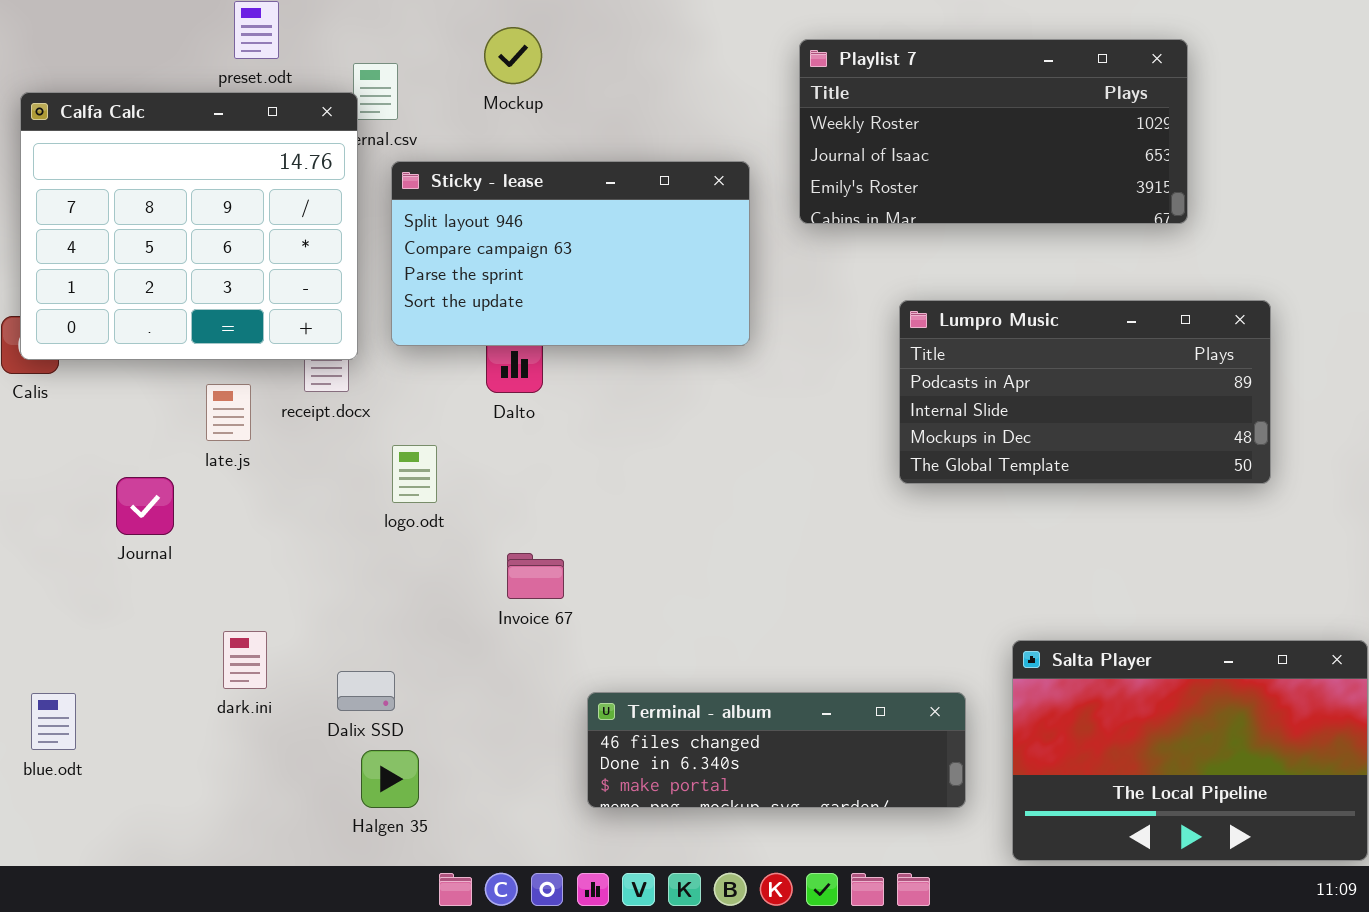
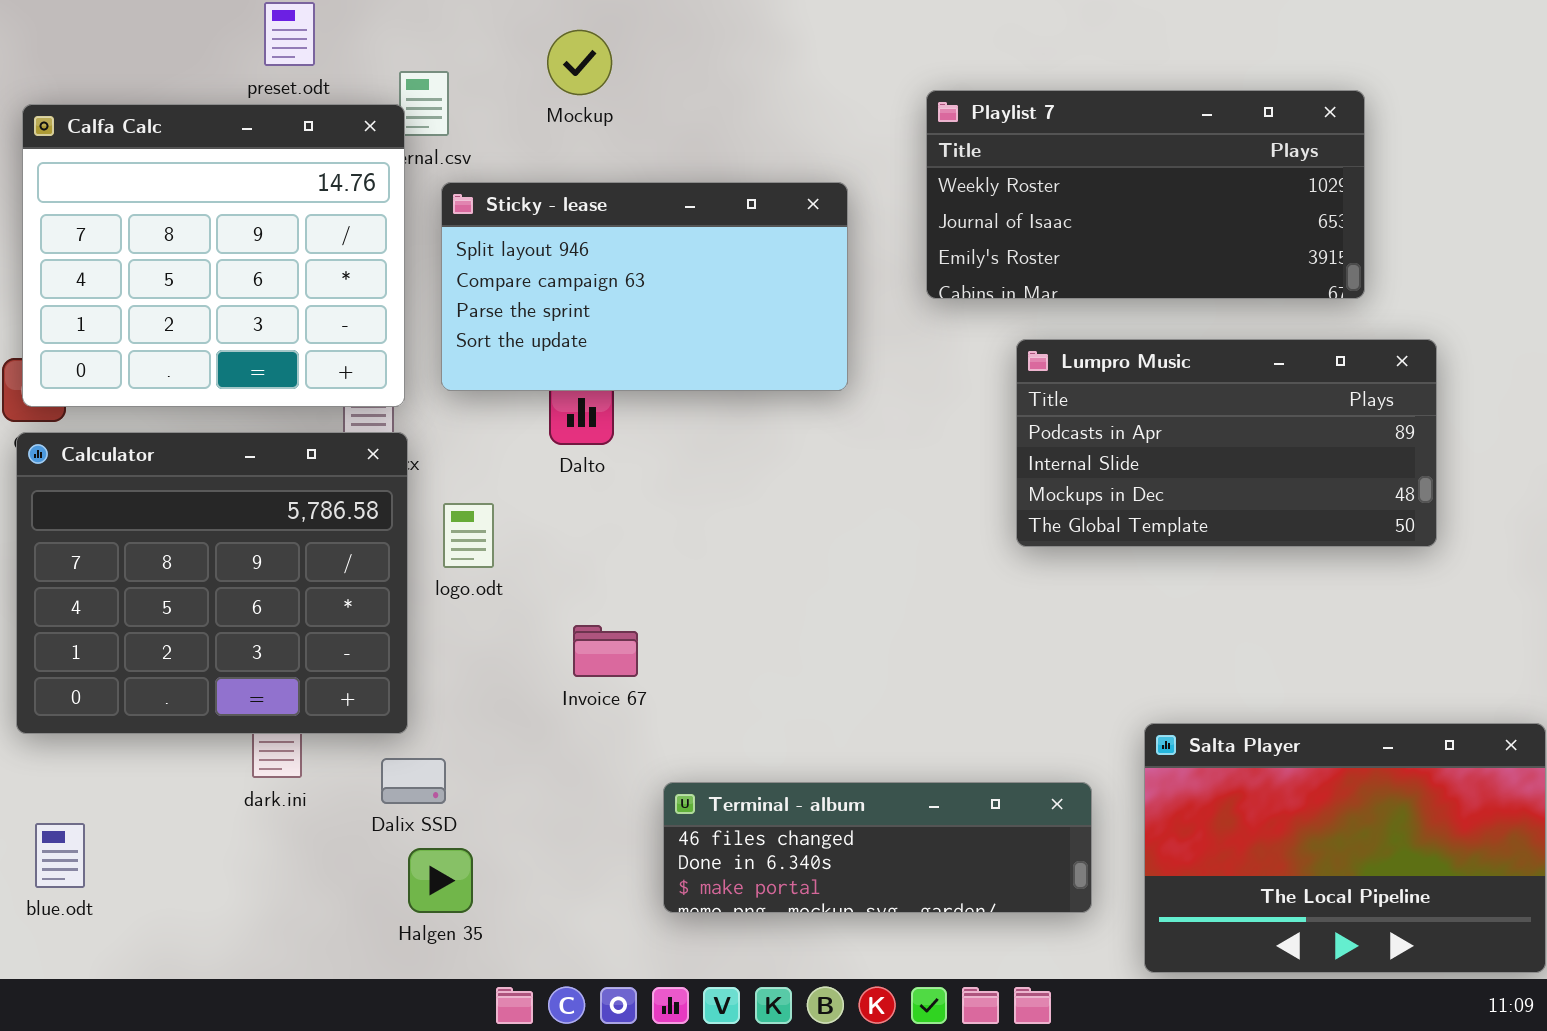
Playlist 7: [799,39,1188,224] -> [926,90,1365,299], moved
Calculator: none -> [16,432,408,734], opened
blue.odt: [31,693,76,750] -> [35,823,85,888], moved

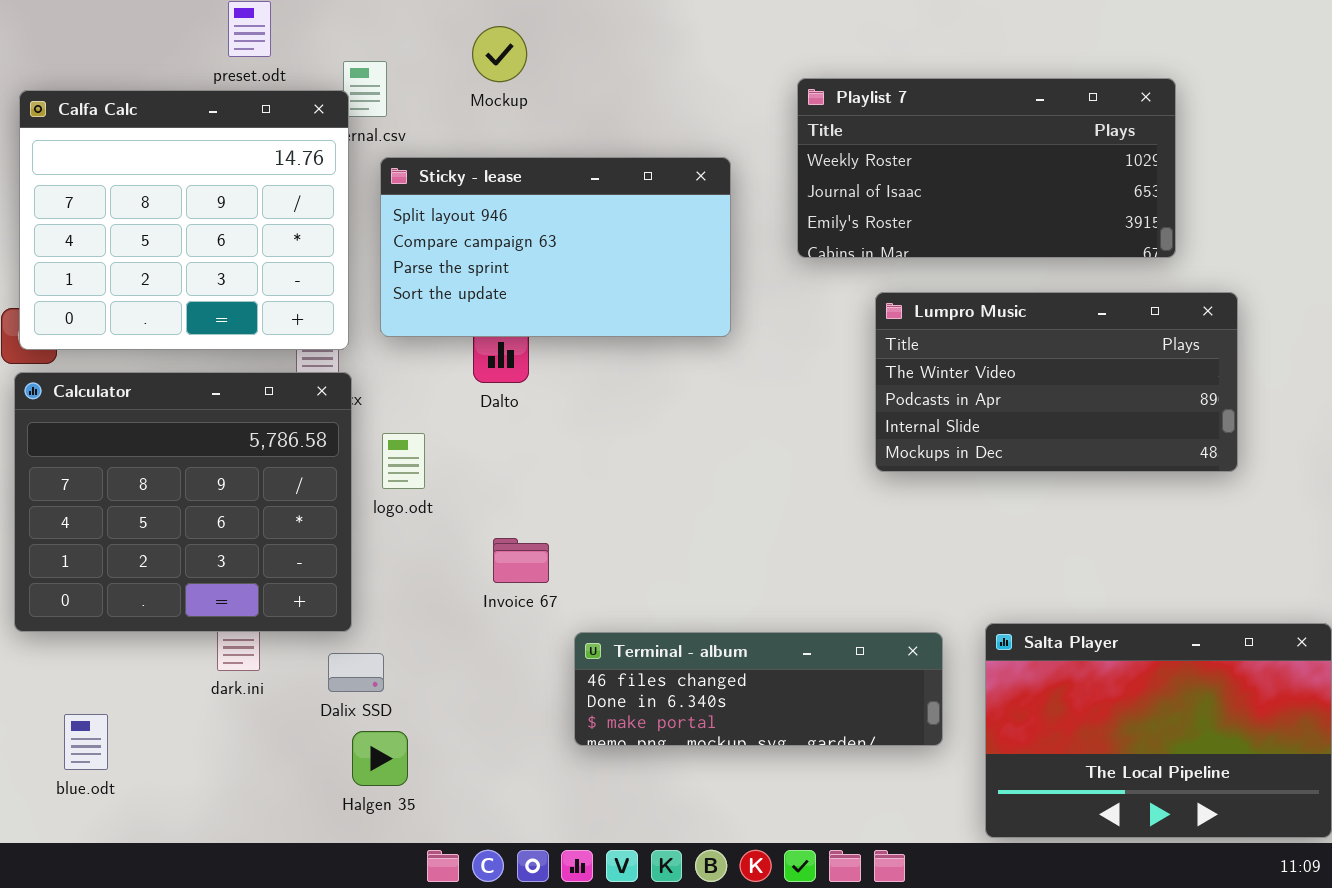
Lumpro Music: [1016,339,1437,547] -> [875,292,1238,472], scrolled up 1 row
Terminal - album: [663,782,1092,913] -> [574,632,943,746], moved
blue.odt: [35,823,85,888] -> [64,714,108,770], moved

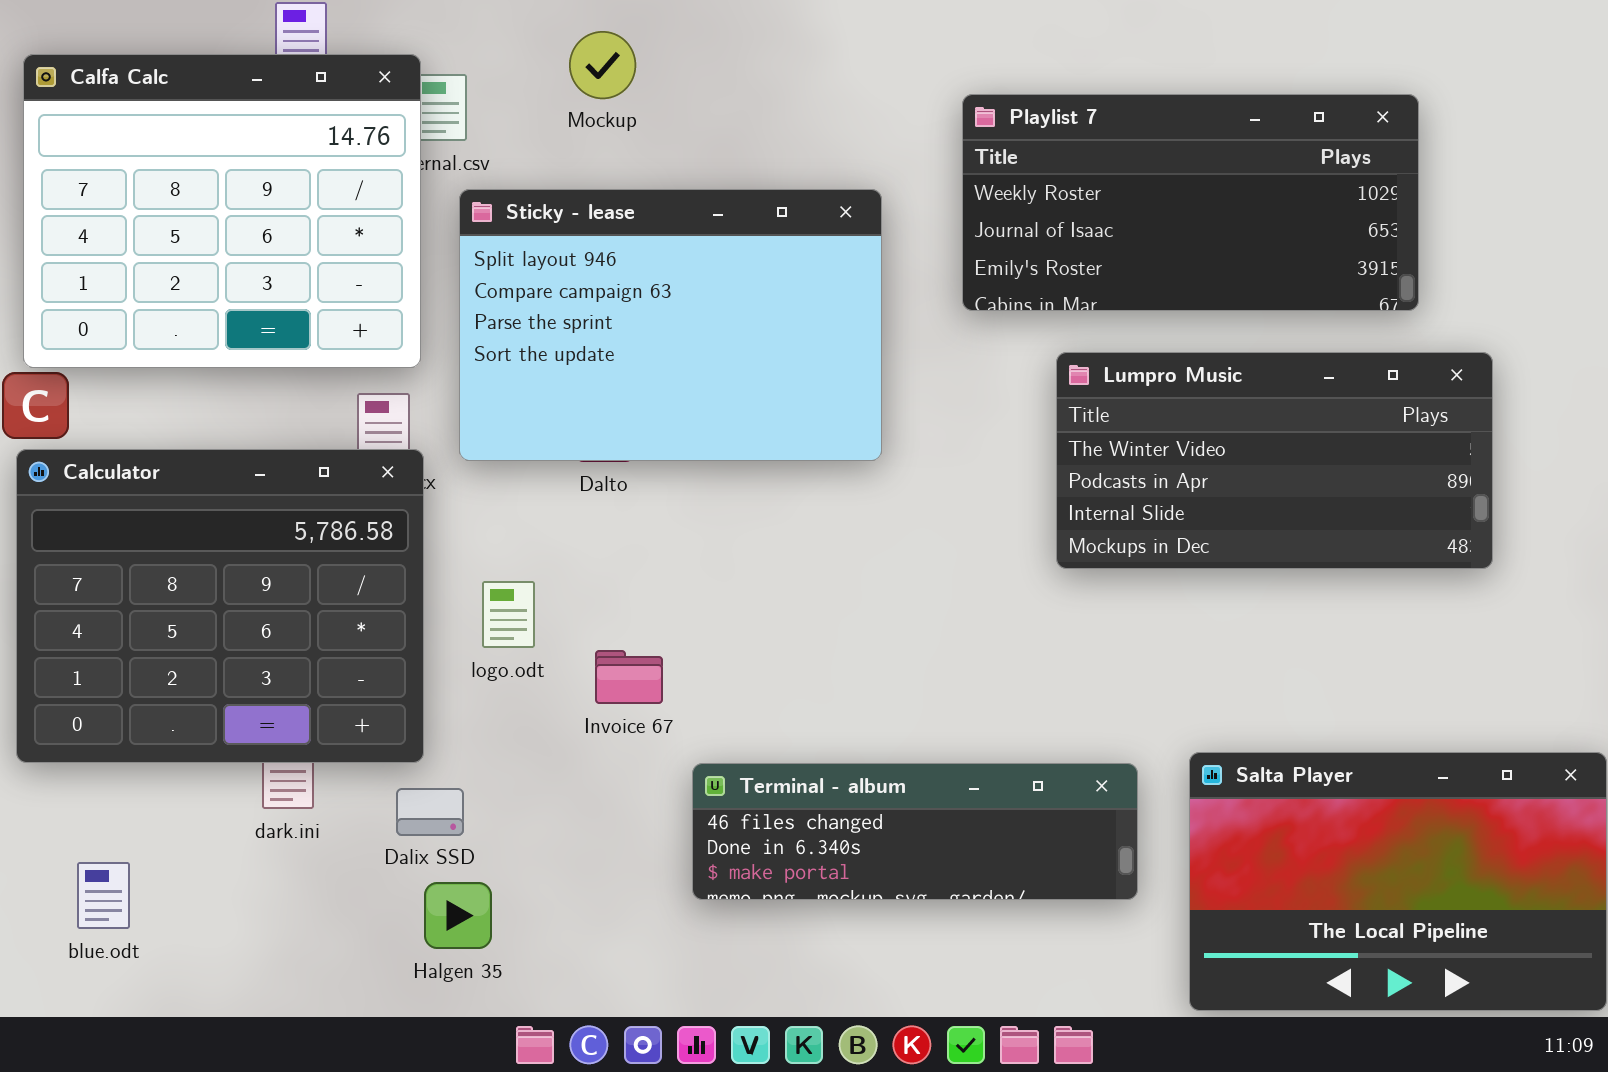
Calfa Calc: [19,90,349,350] -> [23,54,421,368], moved
Sticky - lease: [380,157,731,337] -> [459,189,882,461], resized
logo.odt: [382,433,425,489] -> [482,581,535,648], moved

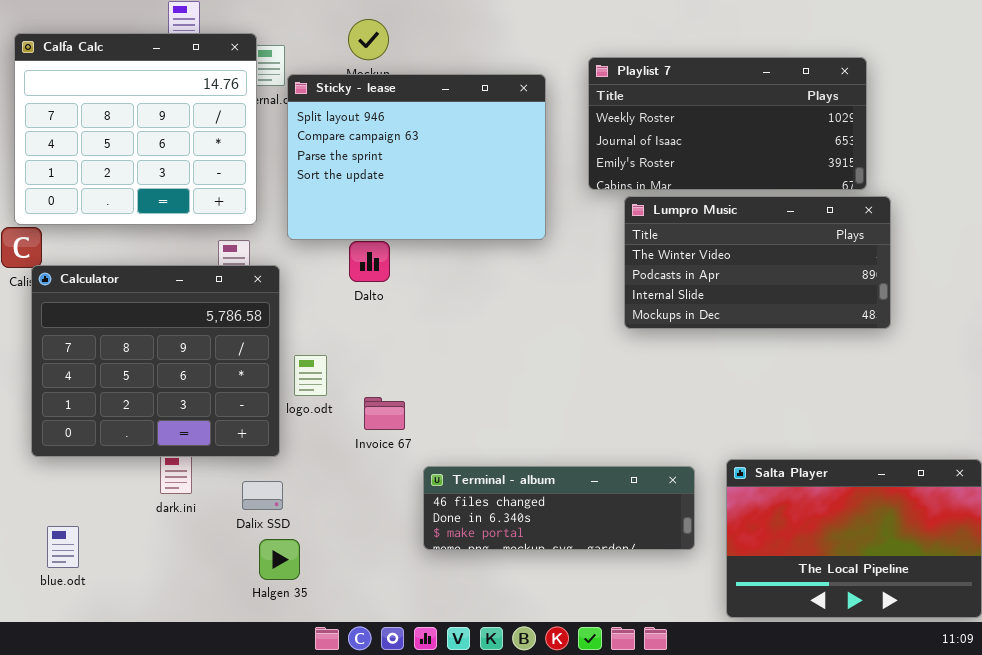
Sticky - lease: [459,189,882,461] -> [287,74,546,240], moved
Lumpro Music: [1056,352,1493,569] -> [624,196,891,329], moved
Calculator: [16,449,424,763] -> [31,265,280,457], moved

